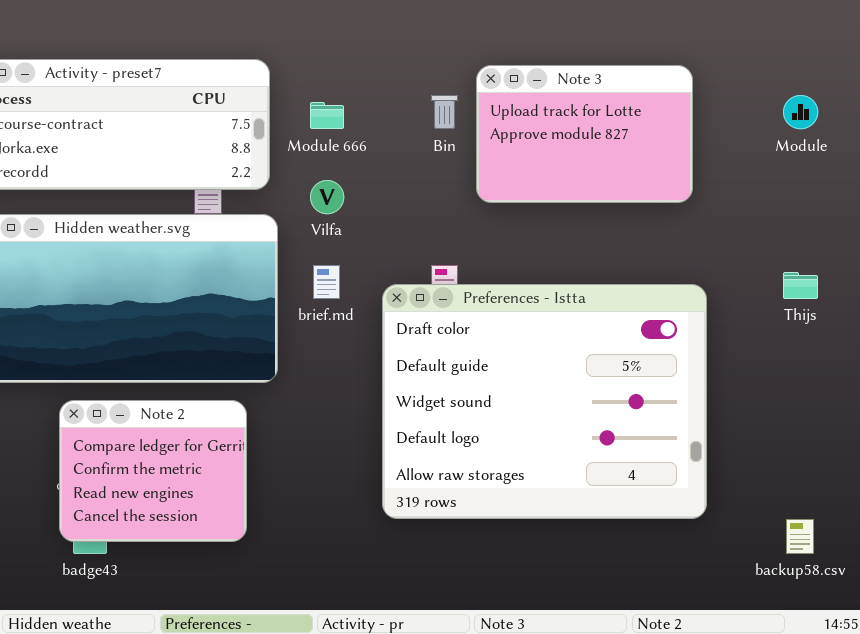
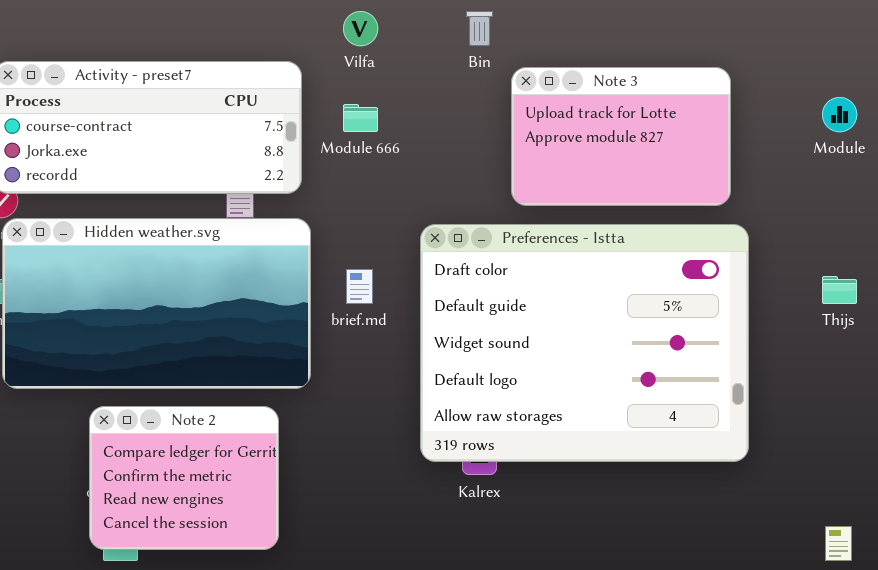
Bin: [431,95,458,129] -> [466,11,493,46], moved
Vilfa: [310,180,344,214] -> [343,11,378,46], moved
Preferences - Istta: [382,284,707,519] -> [420,224,749,462], moved

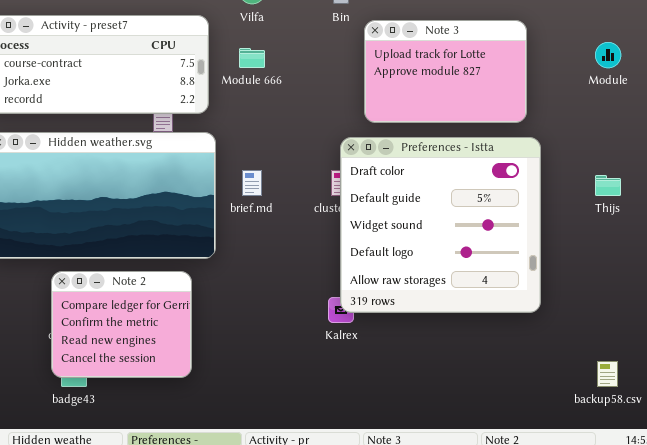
Preferences - Istta: [420,224,749,462] -> [340,137,541,313], resized

